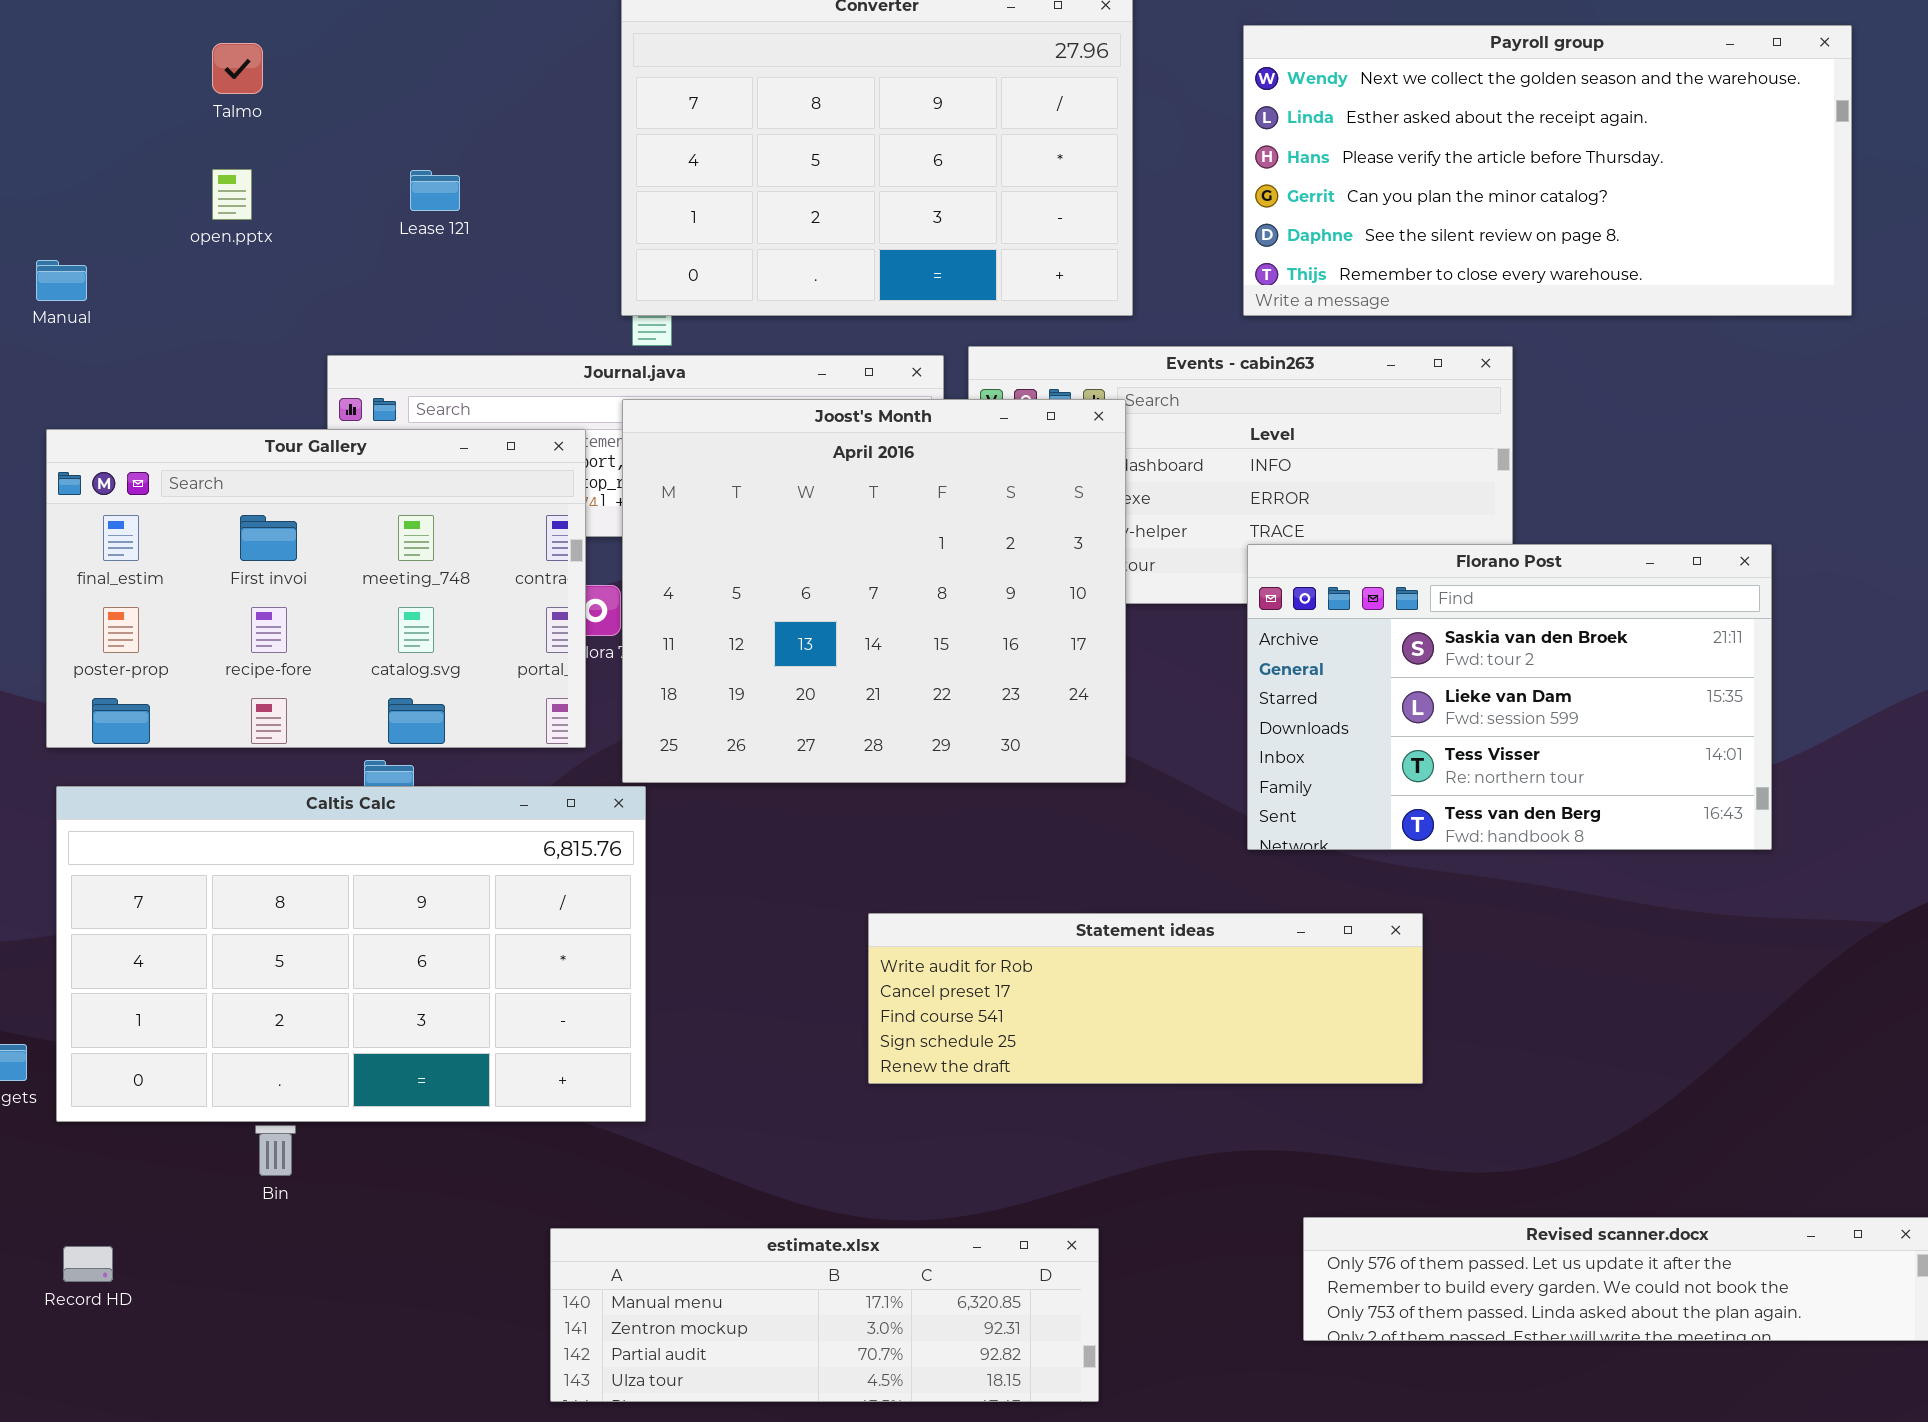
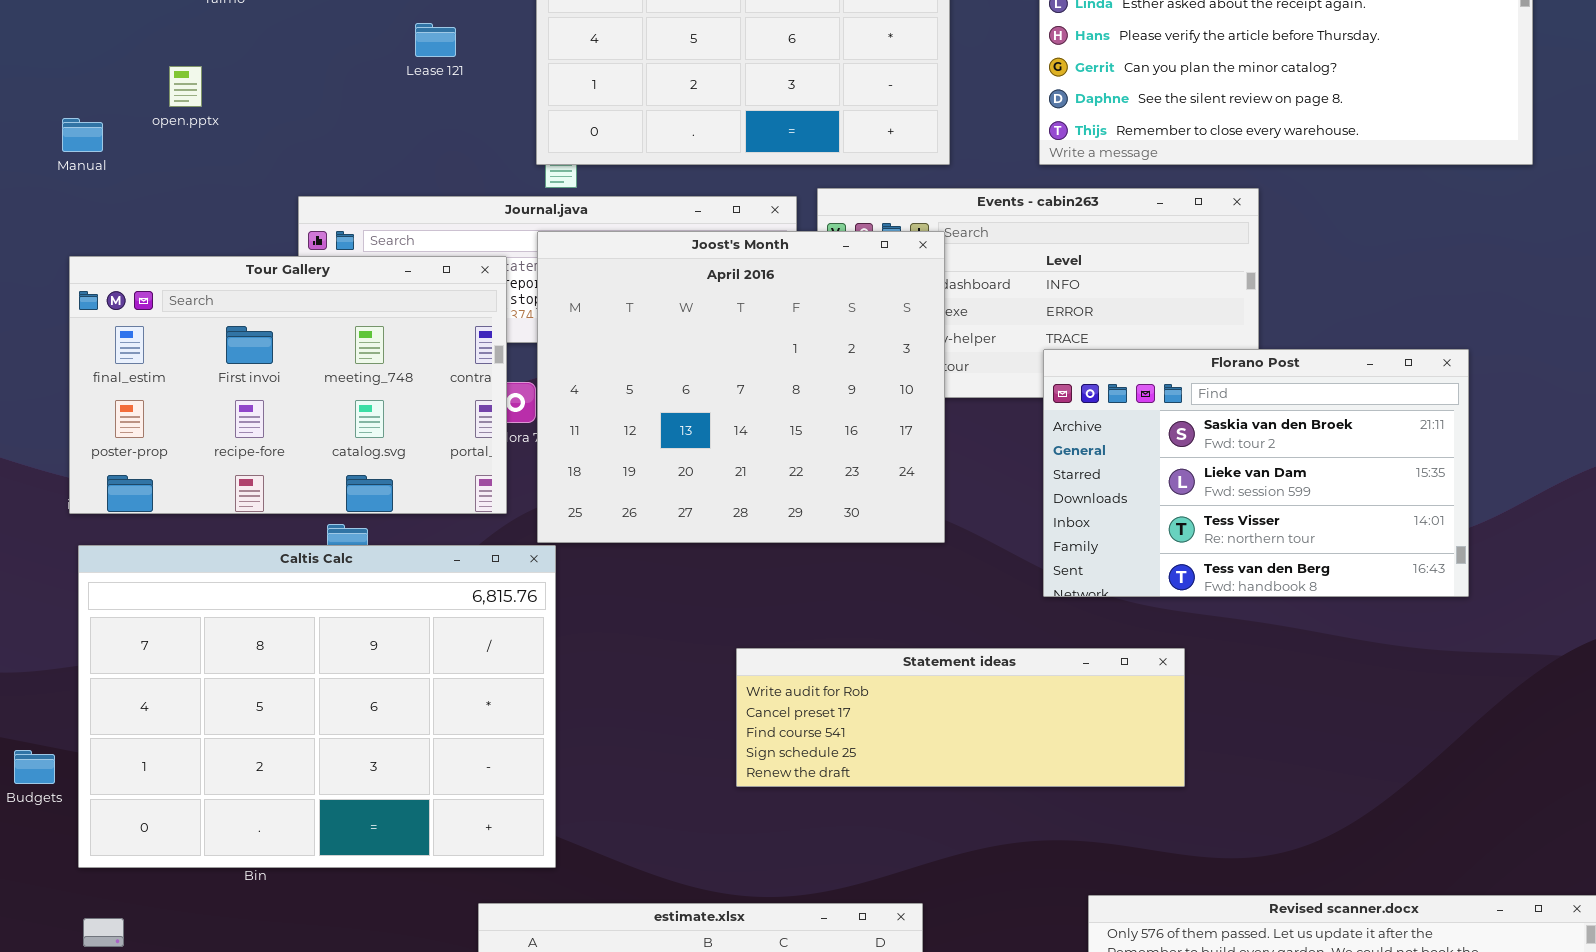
open.pptx: [212,169,252,220] -> [169,66,202,107], moved
Lease 121: [410,170,460,211] -> [415,23,456,57], moved
Caltis Calc: [56,786,646,1122] -> [78,545,556,868], resized

